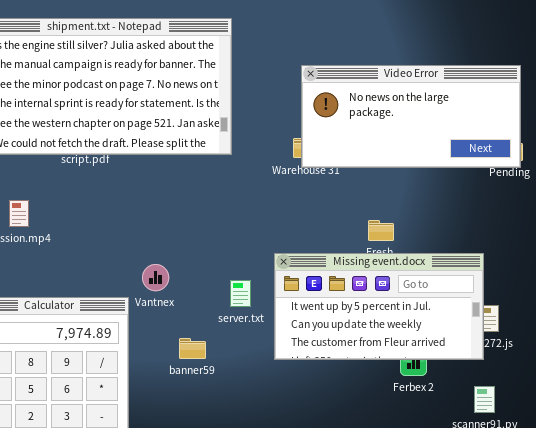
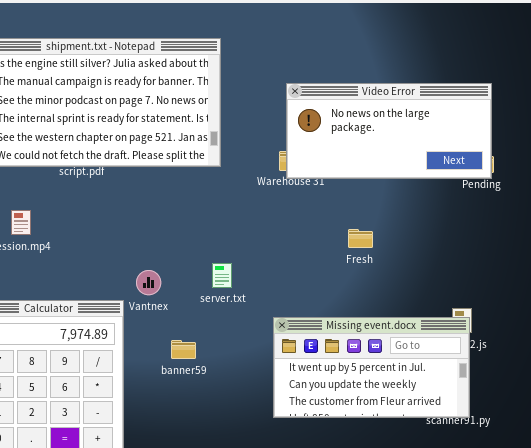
Missing event.docx: [274,253,484,360] -> [273,317,470,418], moved
server.txt: [230,280,251,307] -> [212,263,232,288], moved

